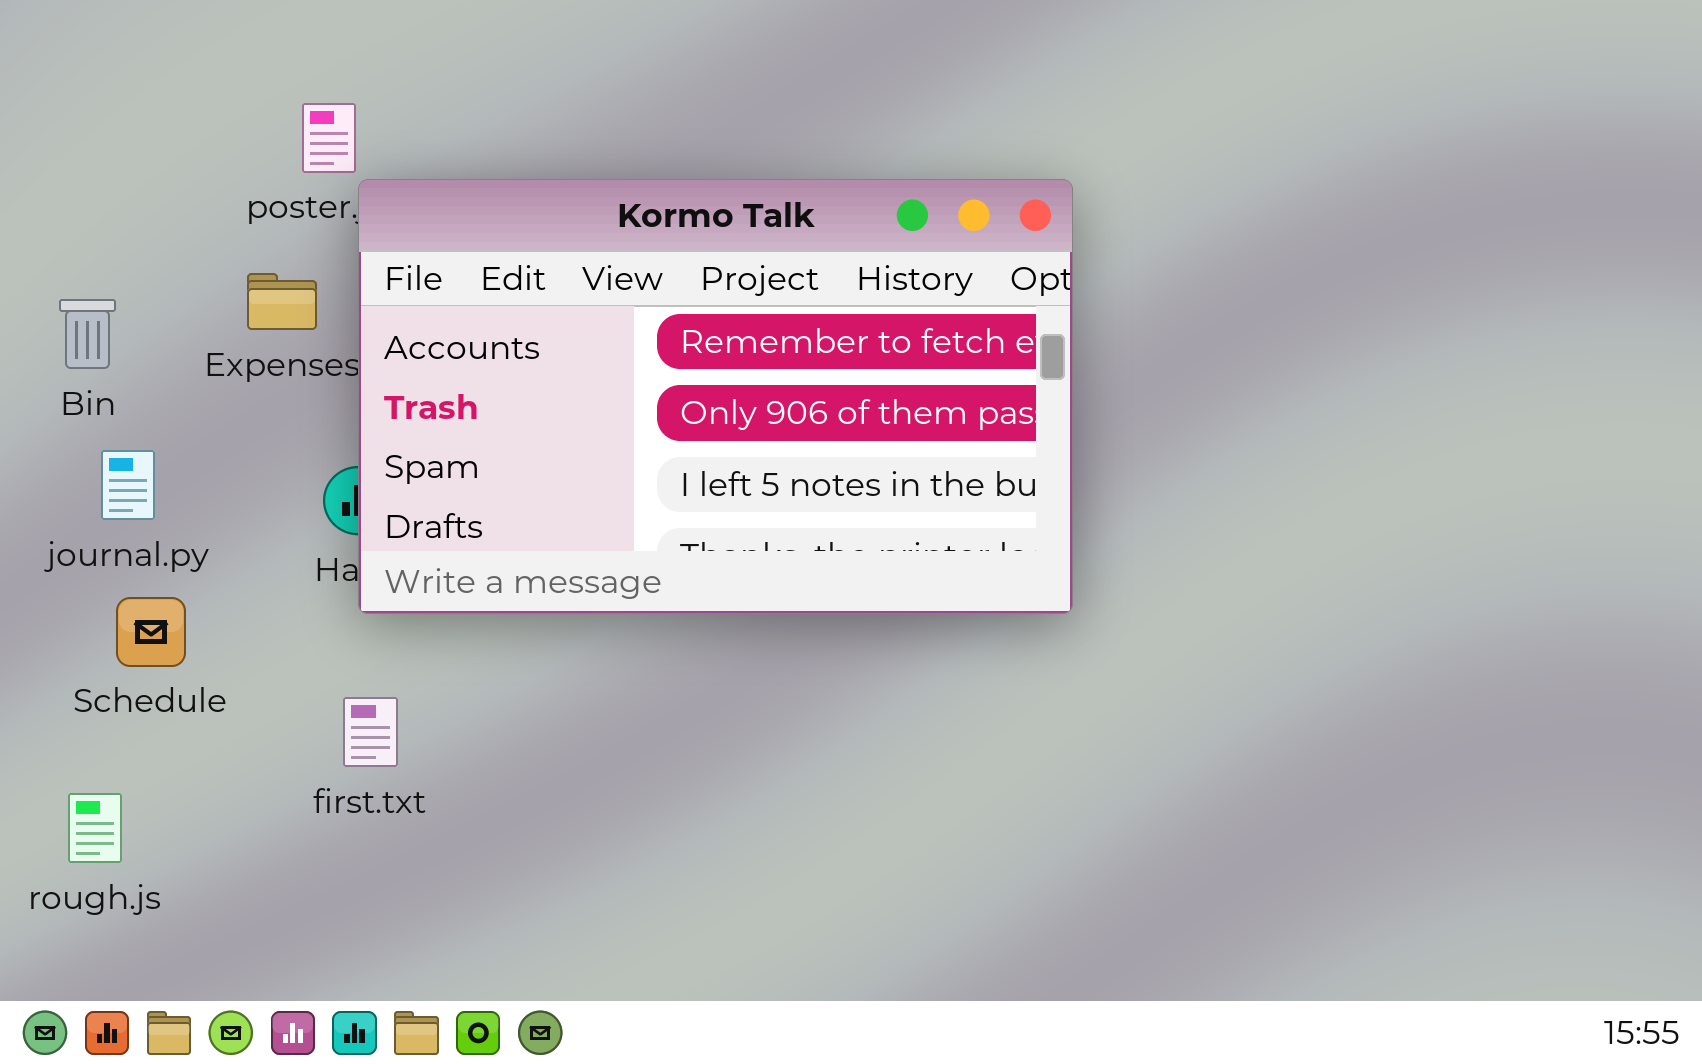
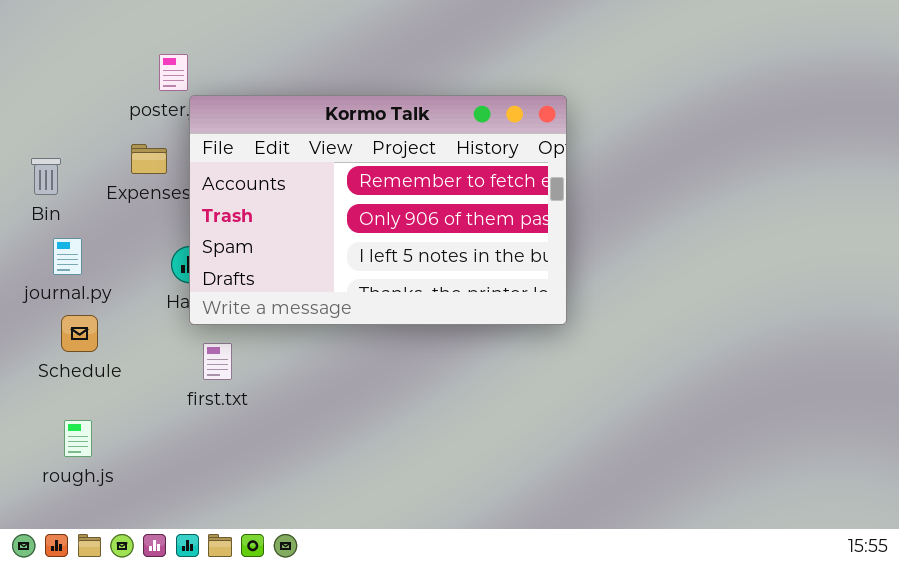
first.txt: [343,697,398,767] -> [203,343,232,380], moved
rough.js: [68,793,122,863] -> [64,420,92,457], moved

